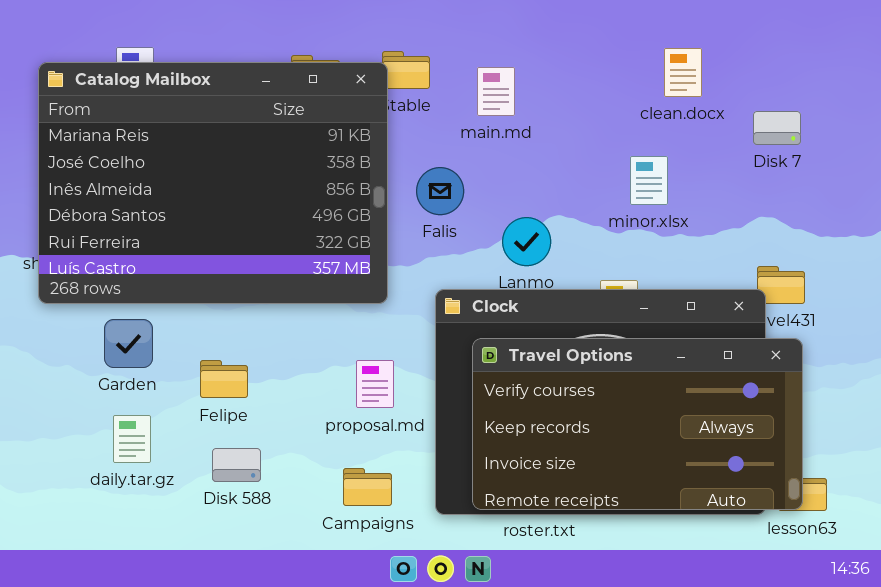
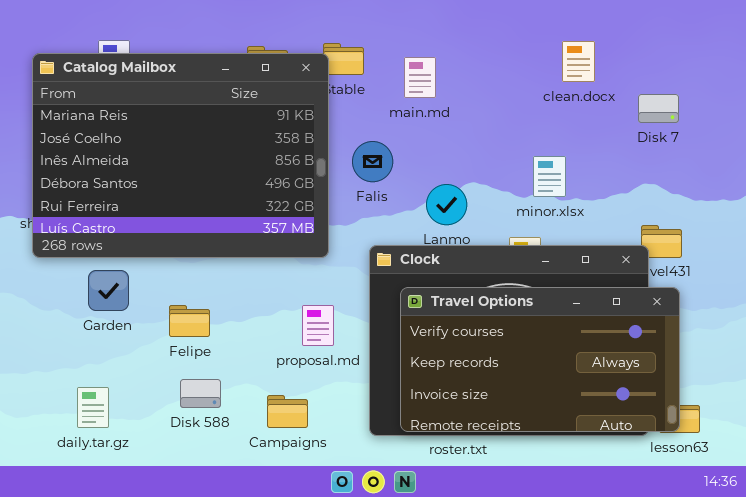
minor.xlsx: [630,156,668,205] -> [533,156,566,197], moved
daily.tar.gz: [113,415,151,463] -> [77,387,109,428], moved
Campaigns: [343,468,392,506] -> [267,395,308,428], moved

